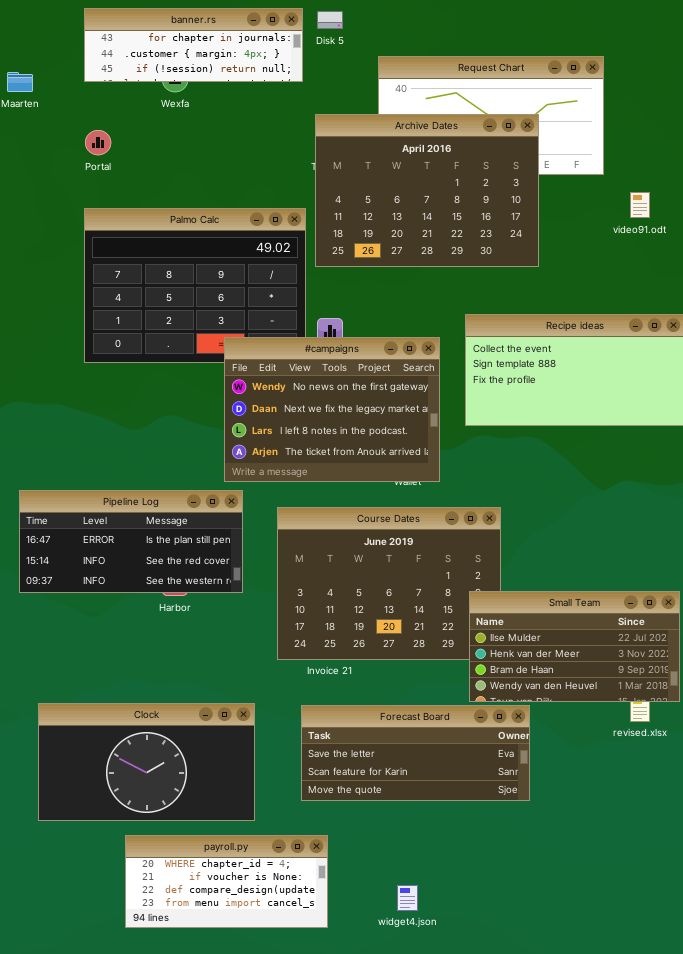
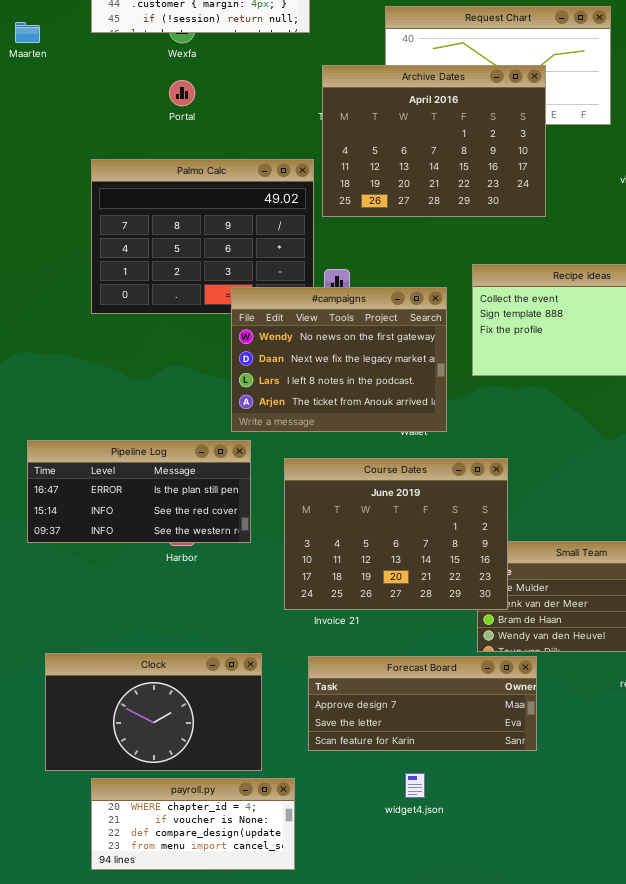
Portal: [85,130,111,155] -> [169,80,195,106], moved
Course Dates: [277,507,501,660] -> [284,458,508,610], raised
Forecast Board: [301,705,530,801] -> [308,656,537,751], scrolled up 1 row
payroll.py: [125,835,328,928] -> [91,778,295,870], moved
widget4.json: [397,885,418,911] -> [405,773,425,798], moved

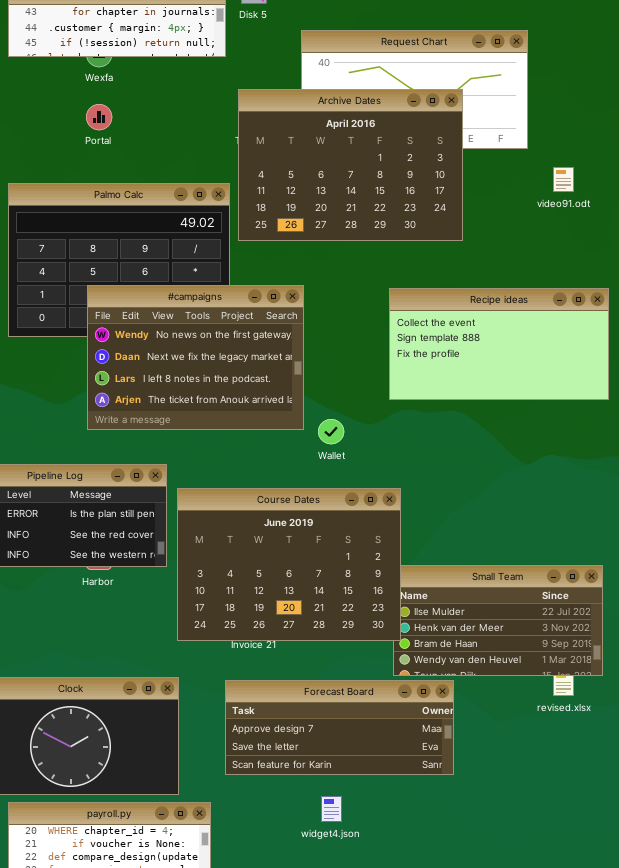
#campaigns: [231,287,447,432] -> [87,285,304,430], moved
Course Dates: [284,458,508,610] -> [177,488,401,641], moved

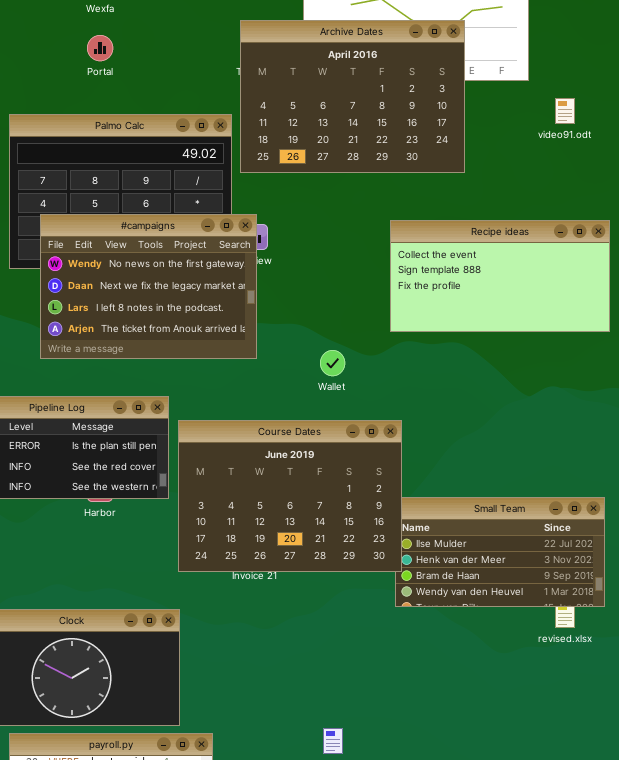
#campaigns: [87,285,304,430] -> [40,214,257,359], moved
Forecast Board: [225,680,454,775] -> none, closed

